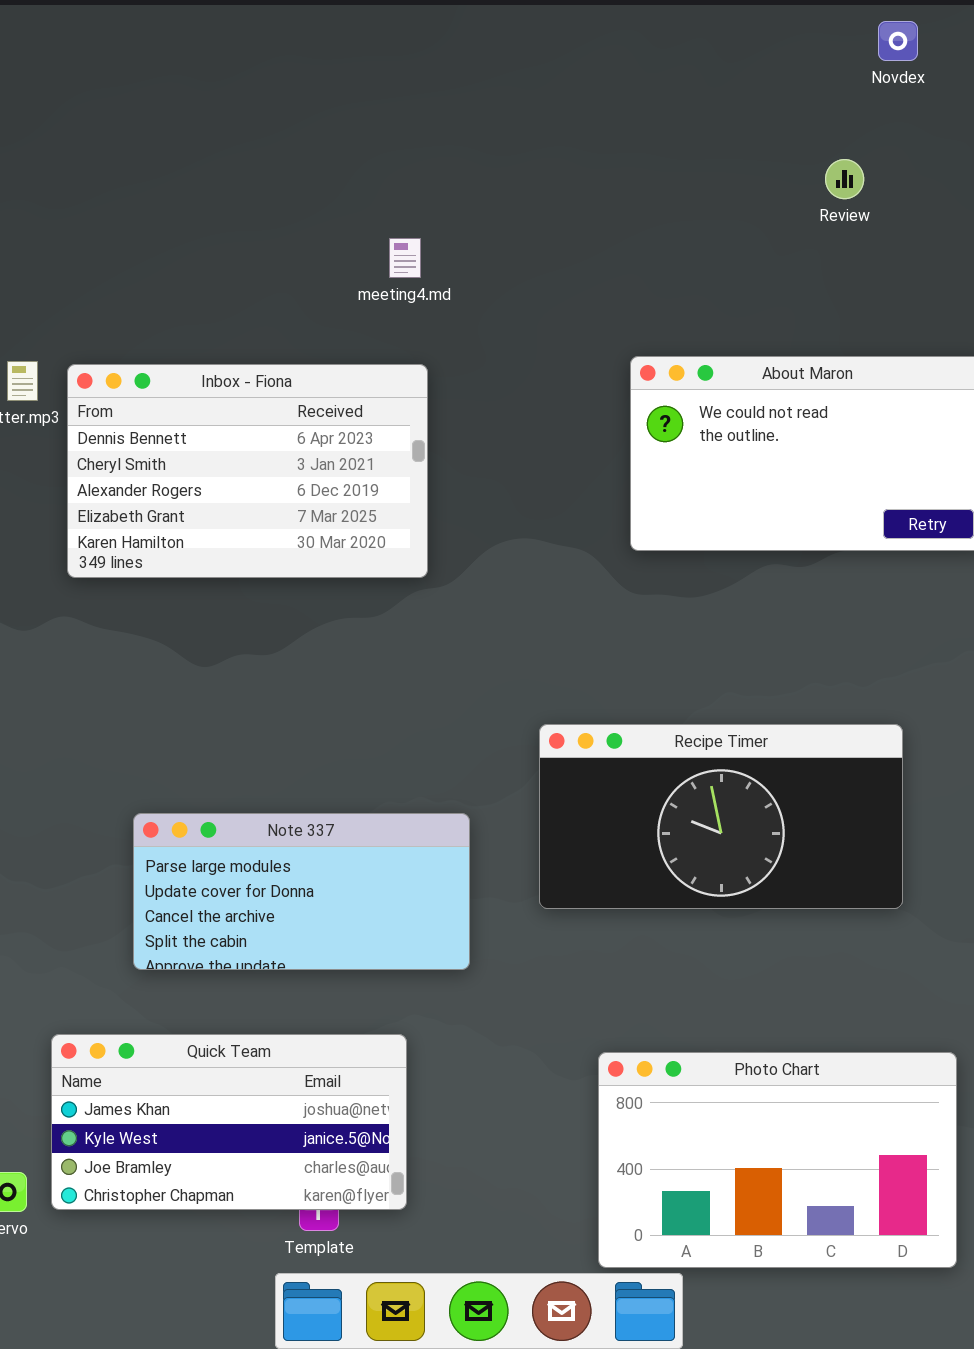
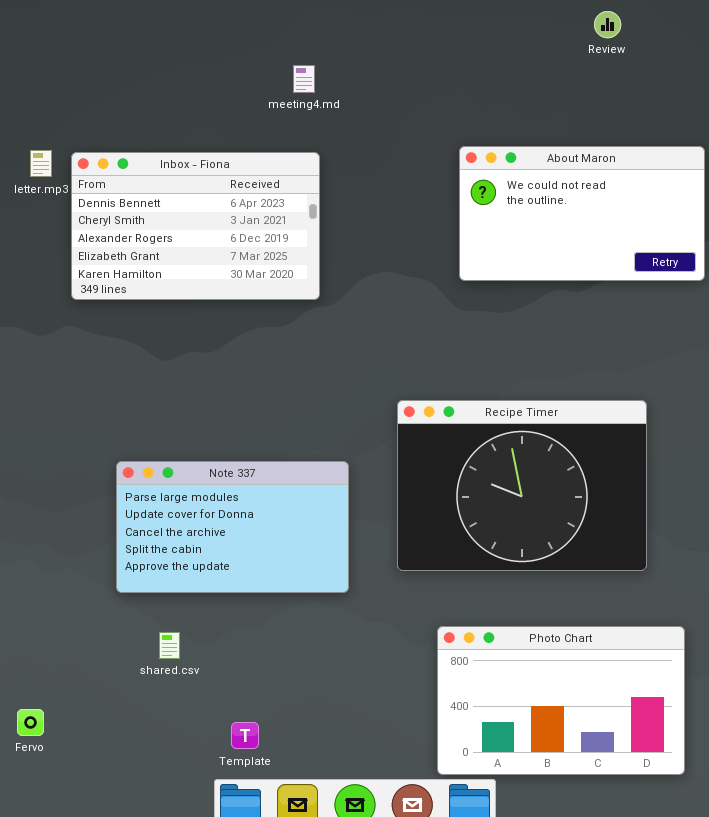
Recipe Timer: [539,724,903,909] -> [397,400,647,571], resized
Note 337: [133,813,470,970] -> [116,461,349,593], resized
Quick Team: [51,1034,407,1210] -> none, closed

